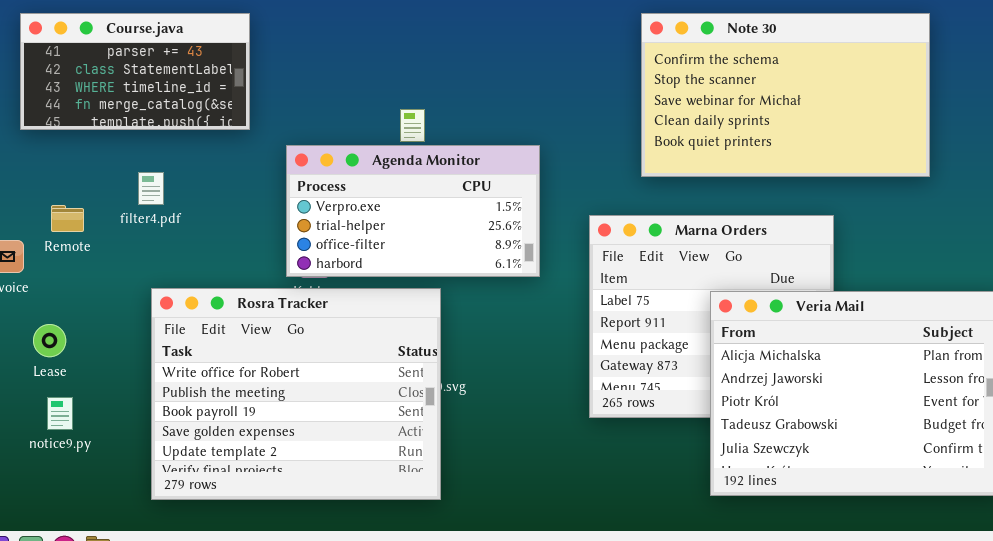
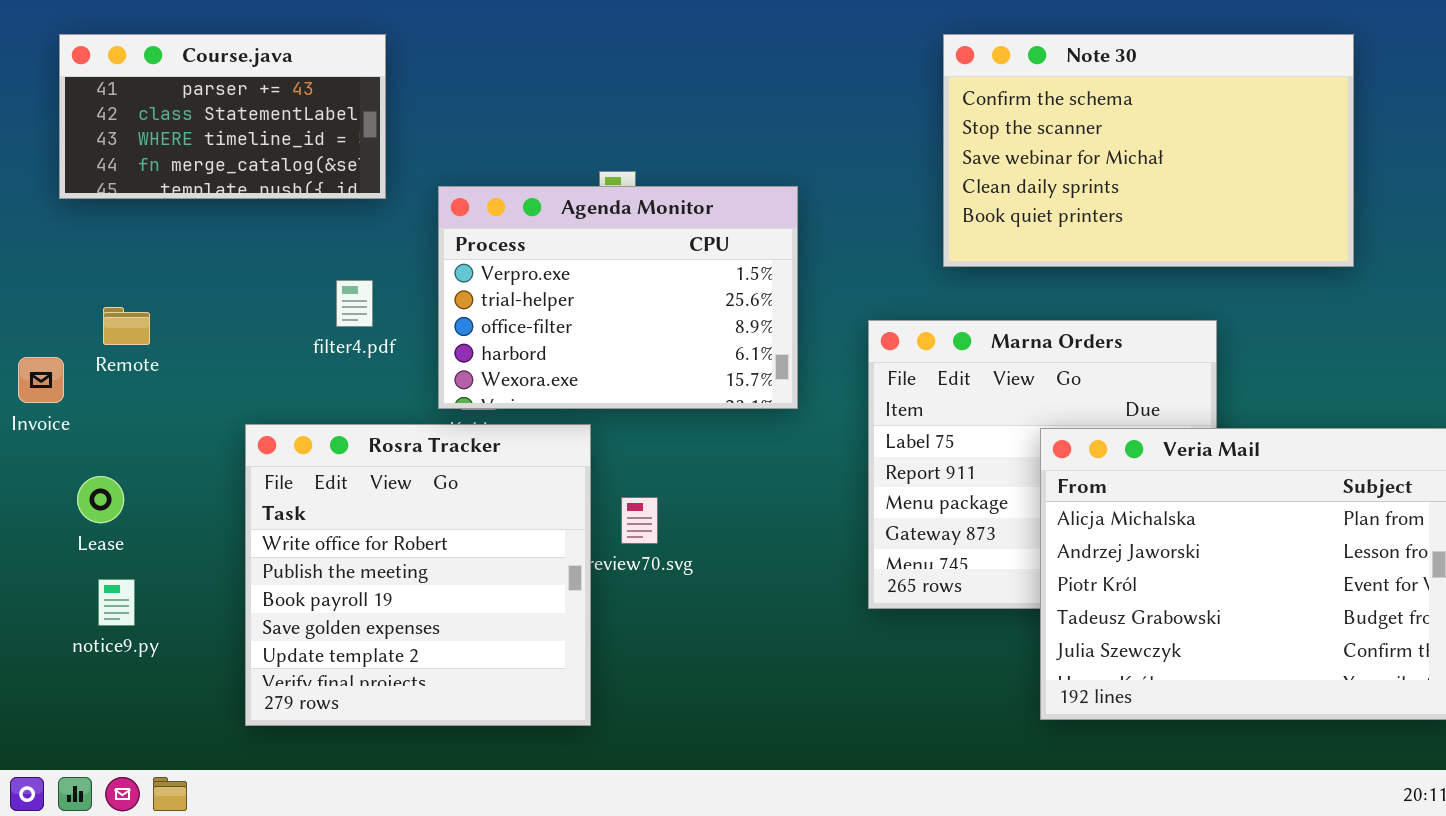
Agenda Monitor: [286,145,540,277] -> [438,186,798,409], resized
filter4.pdf: [138,172,164,205] -> [336,280,373,327], moved
Rosra Tracker: [151,288,441,500] -> [245,424,591,726], resized

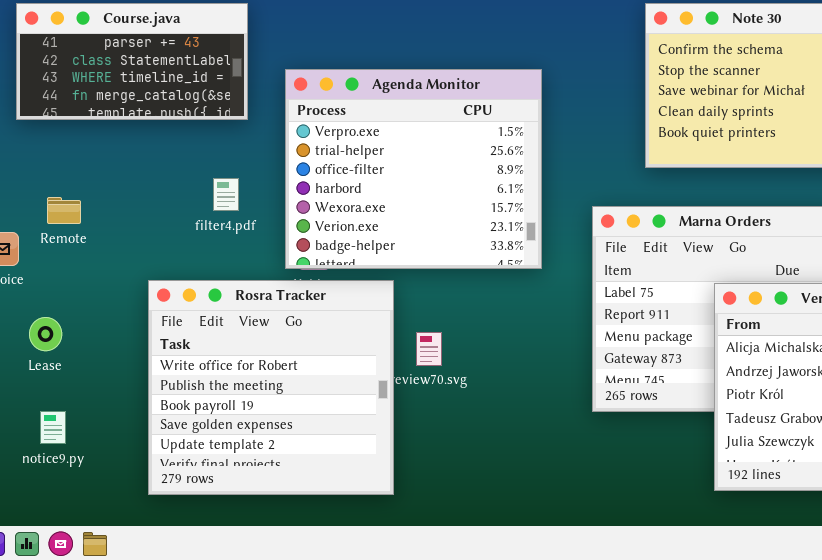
Agenda Monitor: [438,186,798,409] -> [285,69,542,269], resized
notice9.py: [98,579,135,626] -> [40,411,66,444], moved

